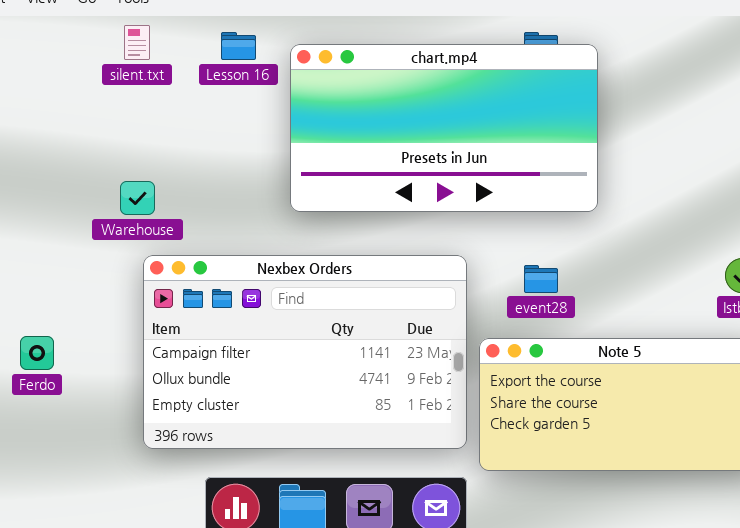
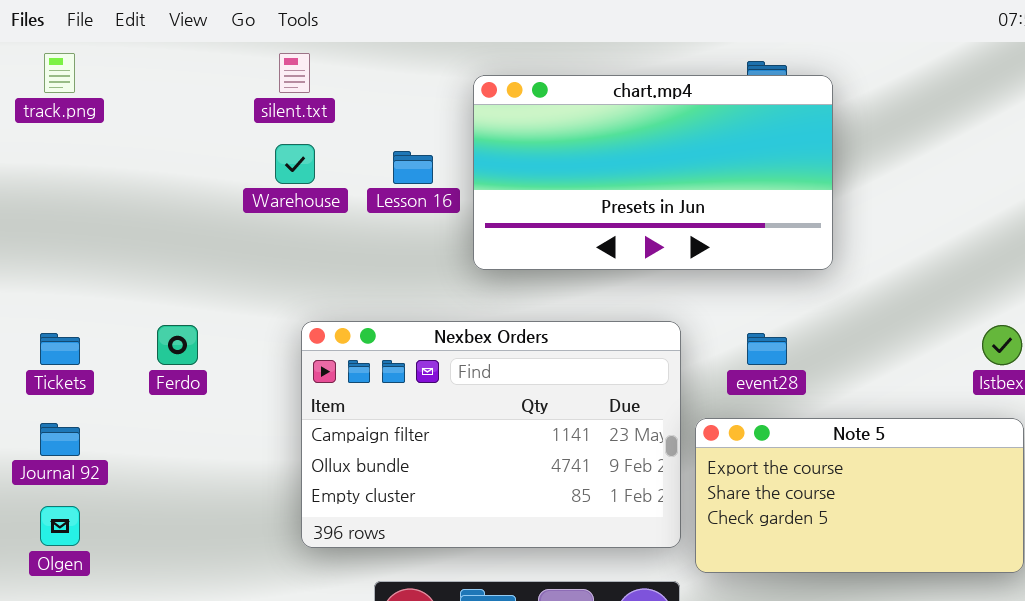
Lesson 16: [221,32,256,60] -> [393,151,433,184], moved
Warehouse: [120,181,155,215] -> [275,144,315,184], moved
Ferdo: [20,336,54,370] -> [157,325,198,365], moved

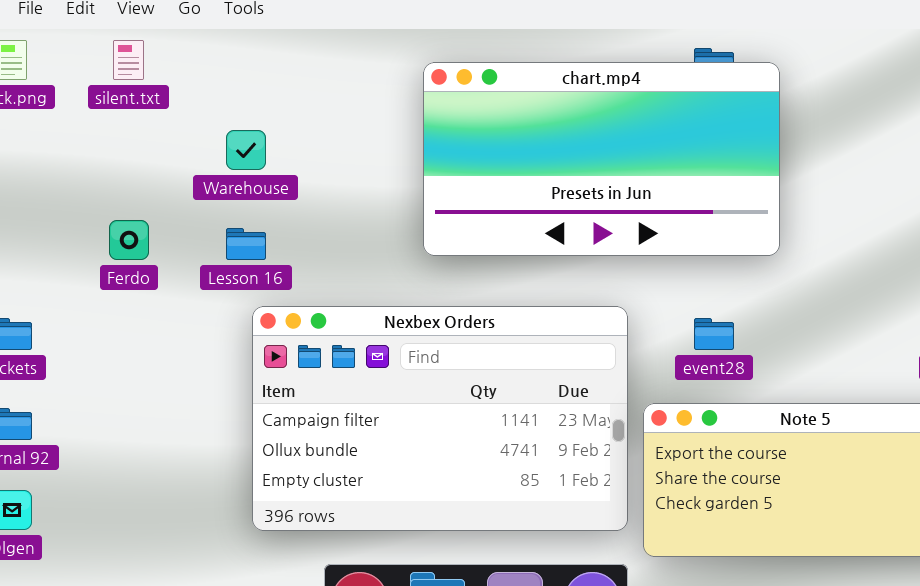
silent.txt: [279,53,310,93] -> [113,40,144,80], moved
Lesson 16: [393,151,433,184] -> [226,228,266,260], moved
Ferdo: [157,325,198,365] -> [109,220,149,260], moved

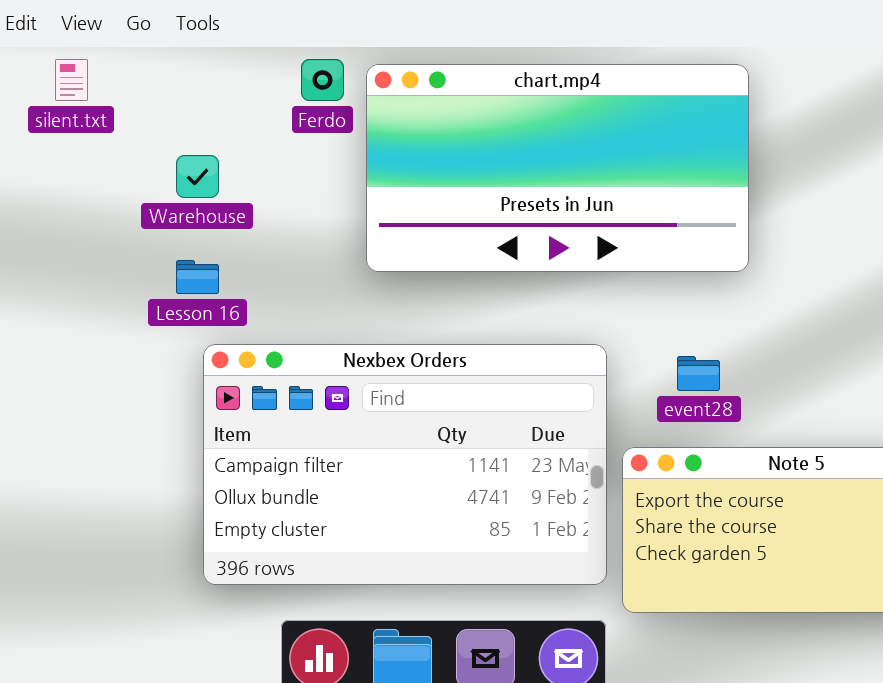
chart.mp4: [423,62,780,256] -> [366,64,749,272], moved
Ferdo: [109,220,149,260] -> [301,59,344,101], moved

